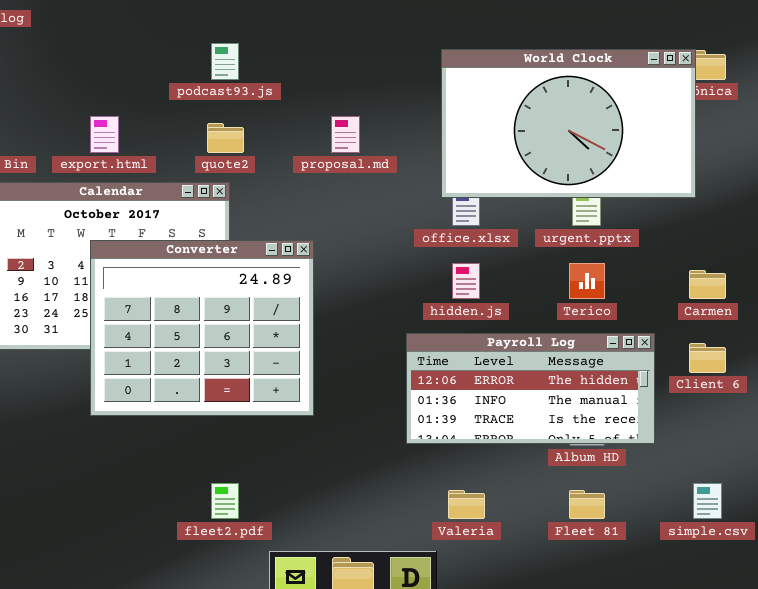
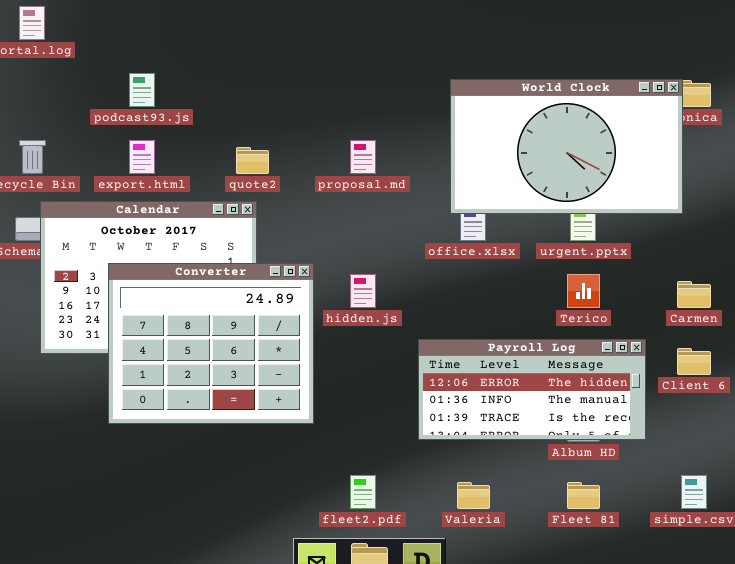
podcast93.js: [211,43,239,80] -> [129,73,155,107], moved
Converter: [90,240,314,416] -> [108,263,314,424], moved
hidden.js: [452,263,480,299] -> [350,274,376,308], moved
fleet2.pdf: [211,483,239,519] -> [350,475,376,509], moved

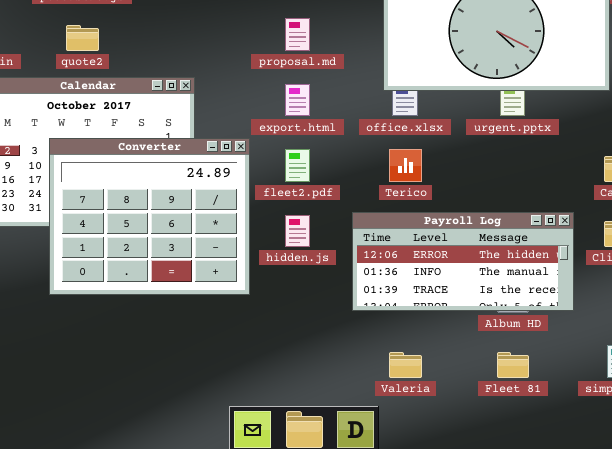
export.html: [129,140,155,174] -> [285,84,310,116], moved
quote2: [236,147,269,174] -> [66,25,99,51], moved
hidden.js: [350,274,376,308] -> [285,215,310,247], moved
Terico: [567,274,600,308] -> [389,149,422,182], moved
fleet2.pdf: [350,475,376,509] -> [285,149,310,182], moved

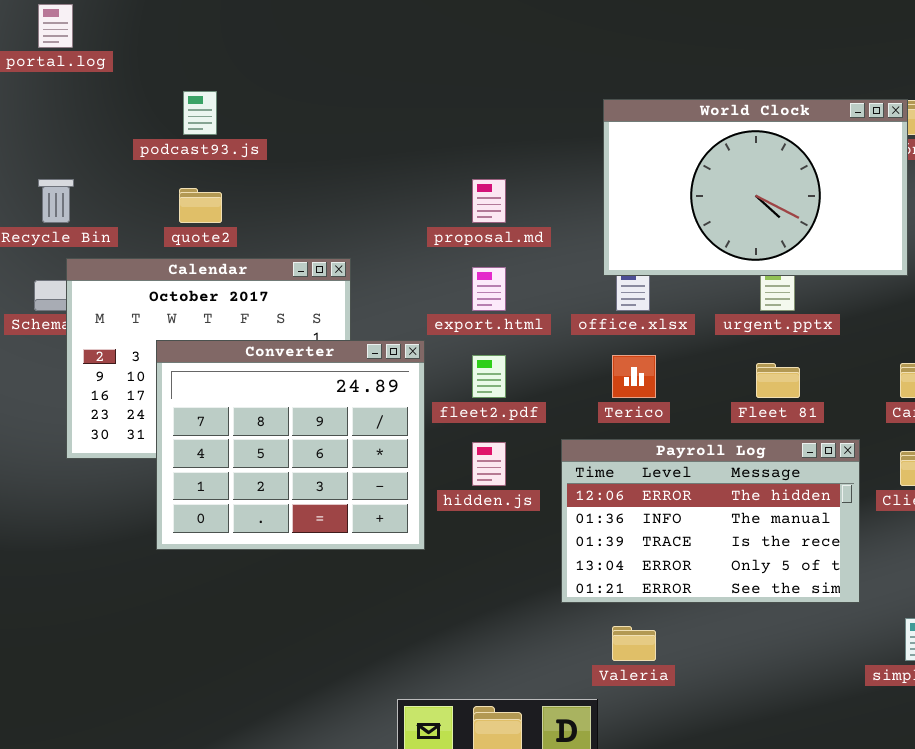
Payroll Log: [352,212,574,311] -> [561,439,860,603], resized
Fleet 81: [497,352,529,378] -> [756,363,800,398], moved

